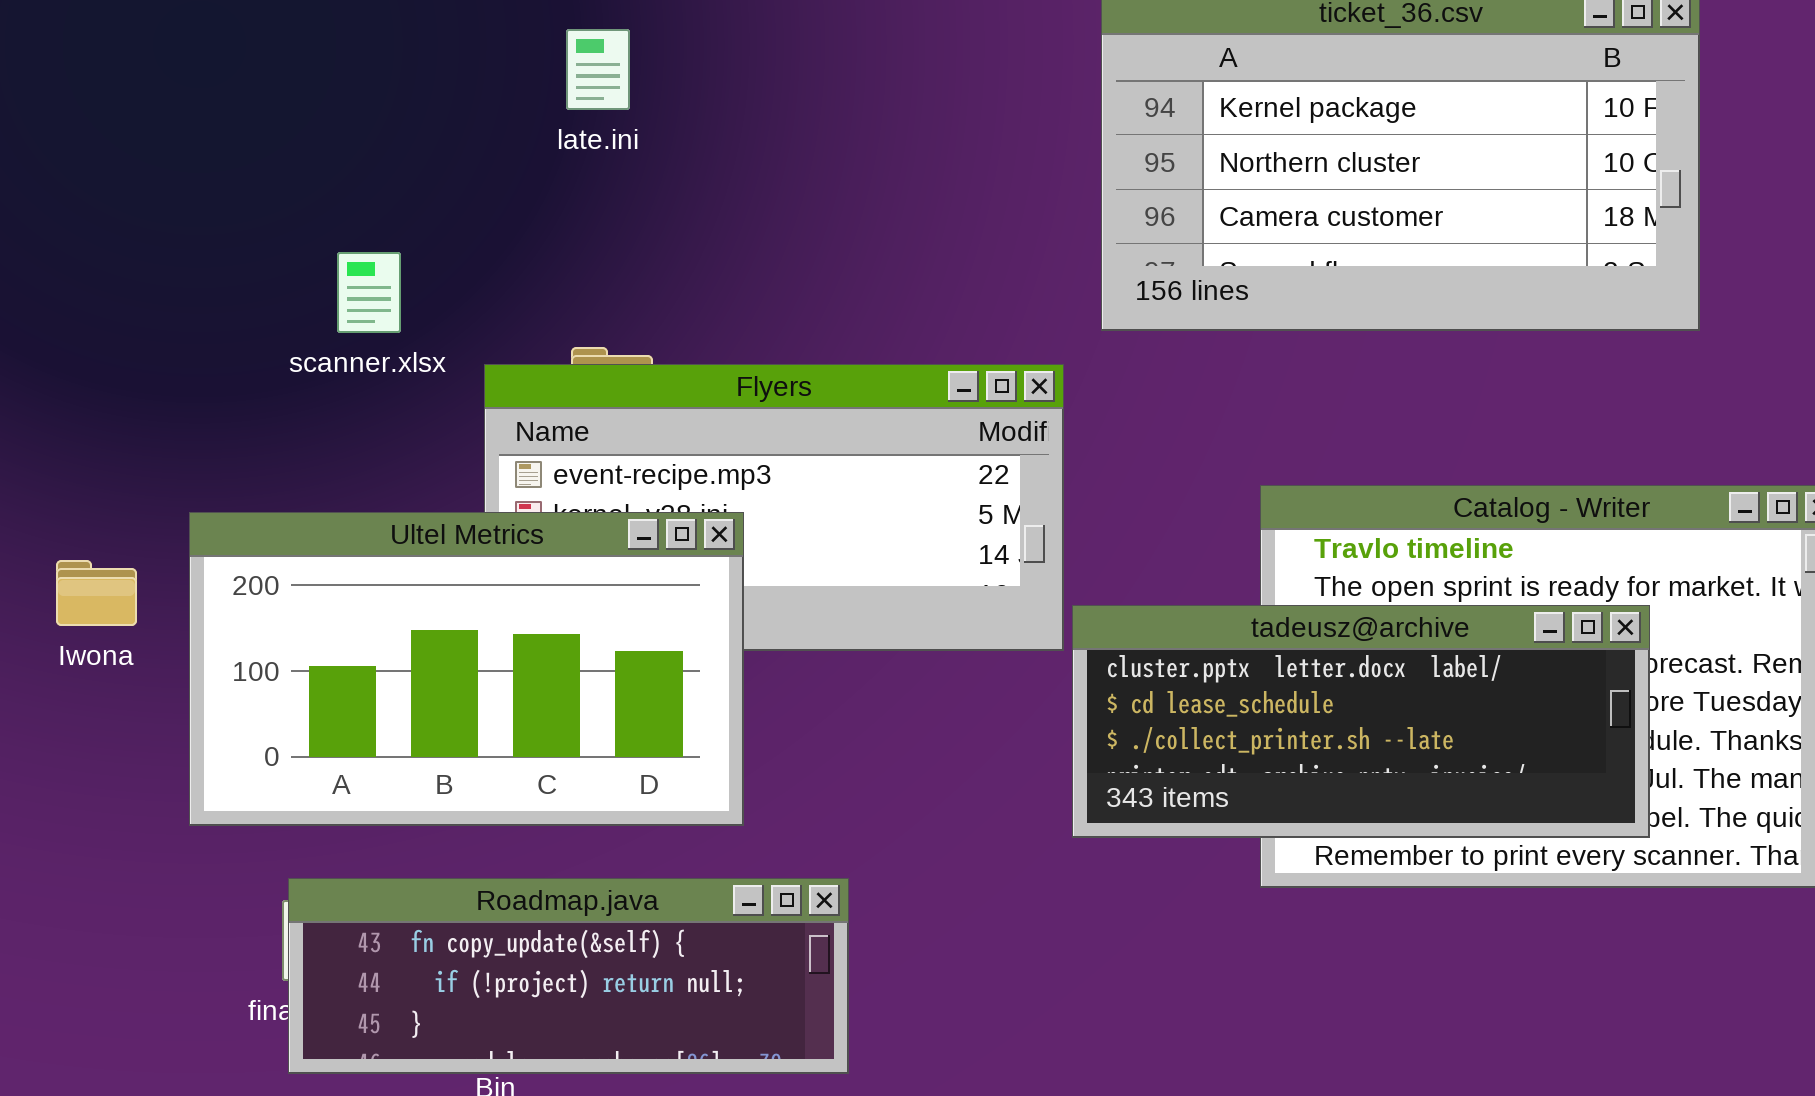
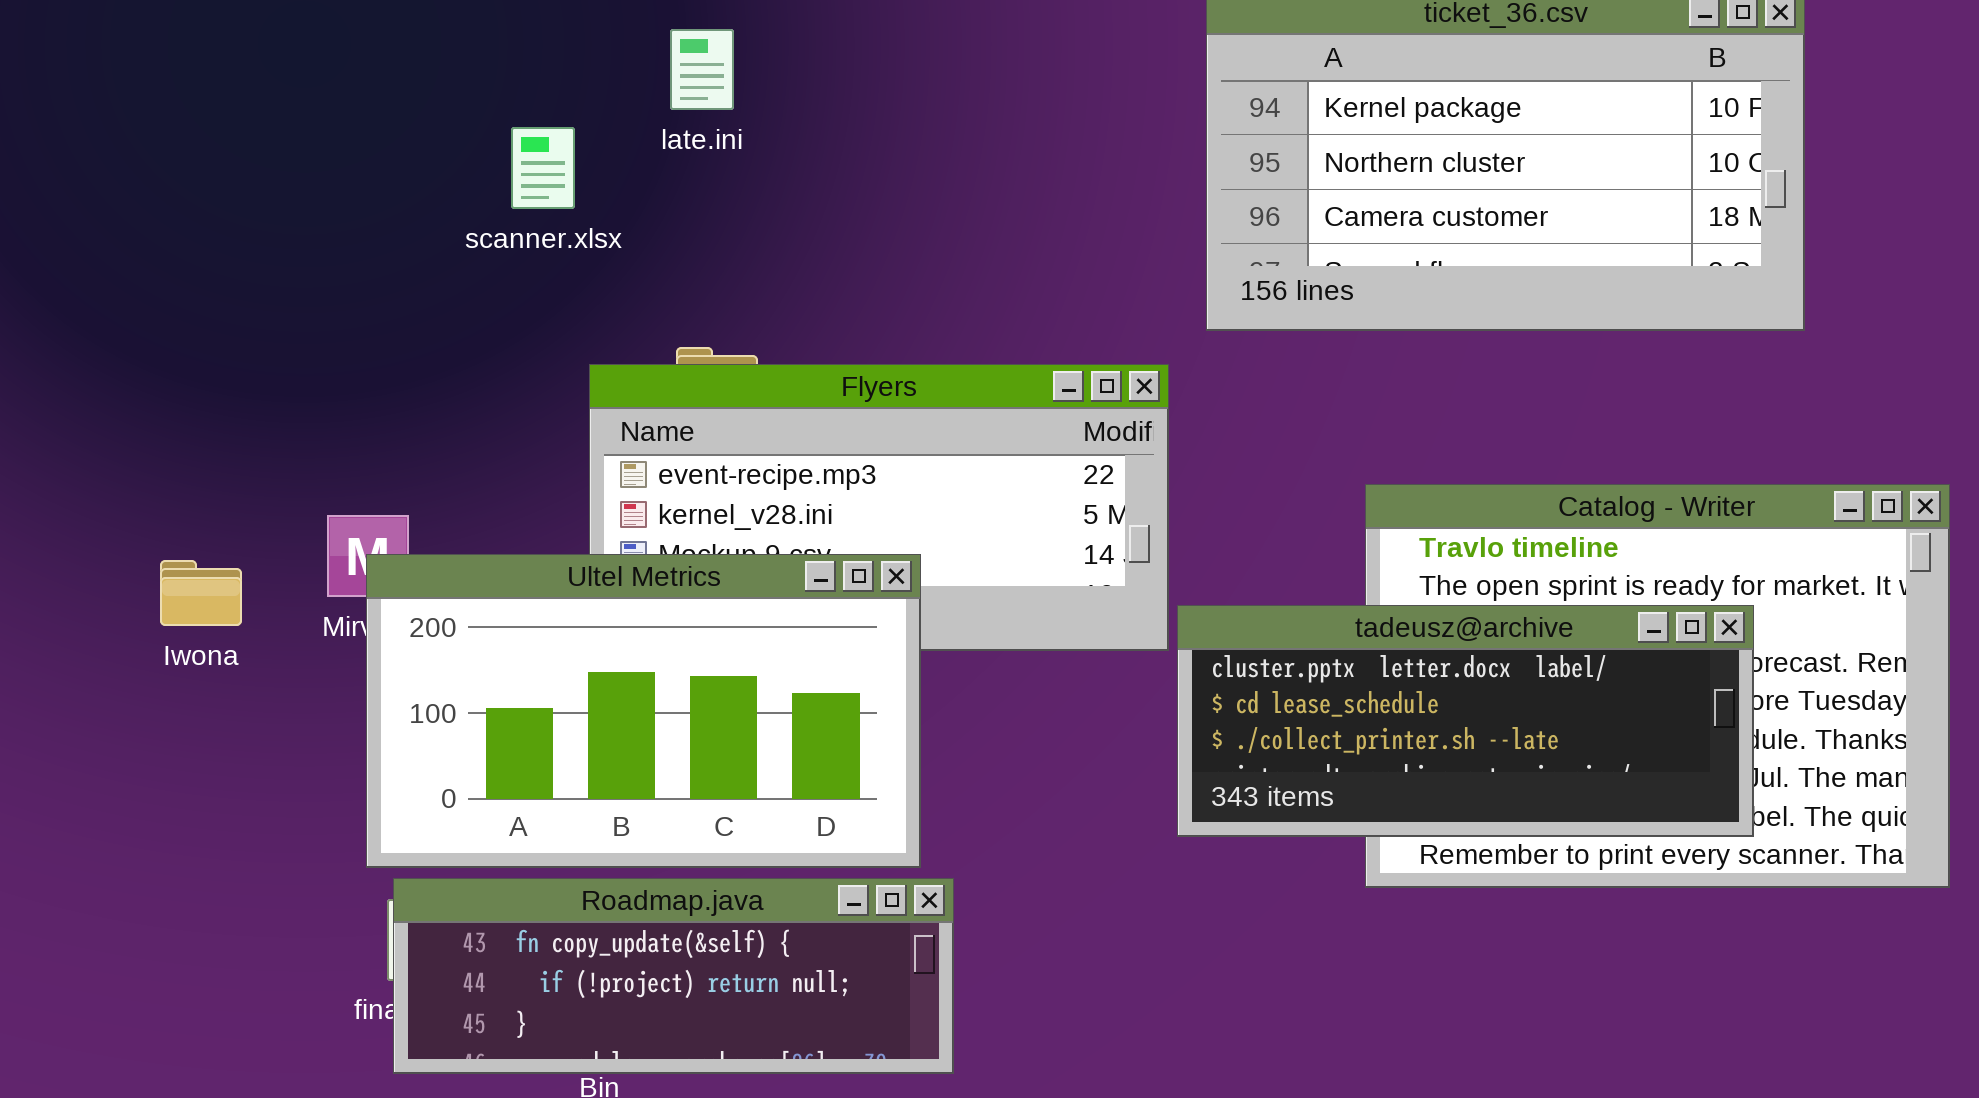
scanner.xlsx: [337,252,401,333] -> [511,127,575,209], moved
Ultel Metrics: [189,512,744,826] -> [366,554,921,868], moved

